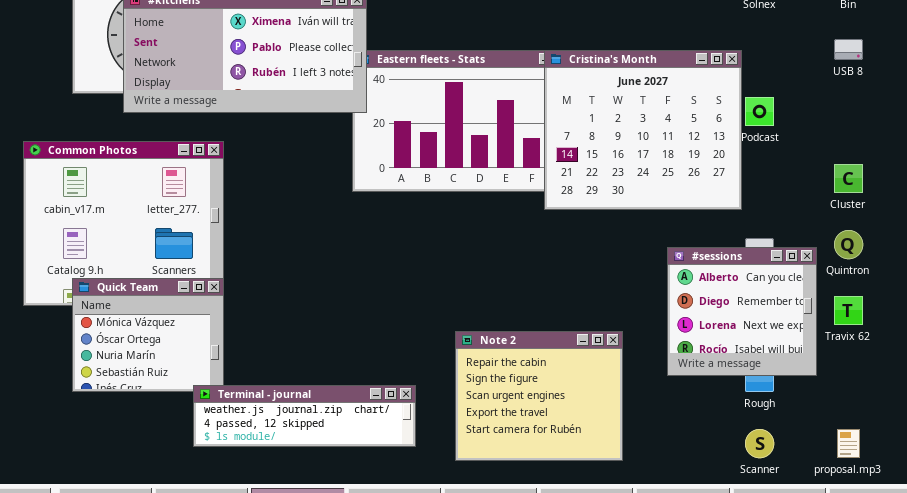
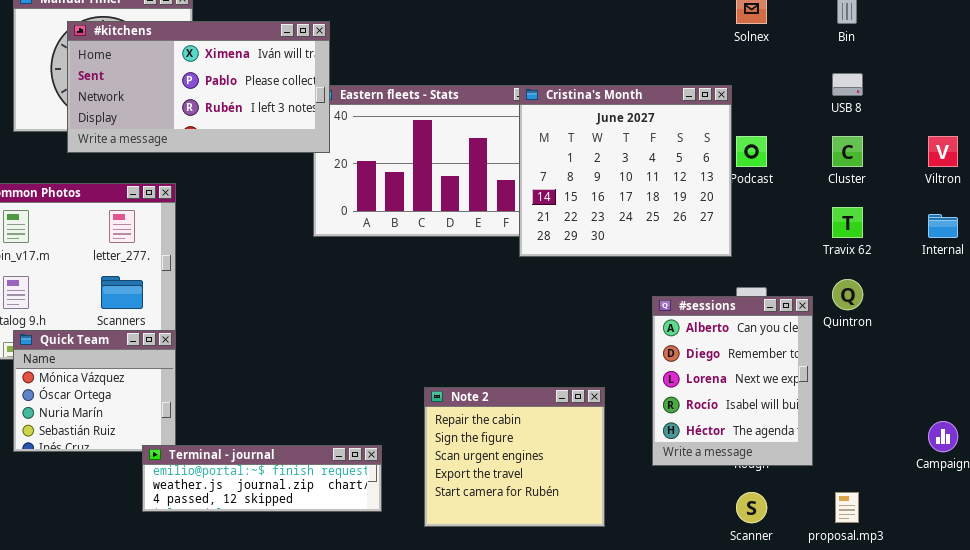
Cluster: [834,164,863,193] -> [832,136,863,167], moved
#sessions: [667,247,817,376] -> [652,296,813,466], resized
Travix 62: [834,296,863,325] -> [832,207,863,238], moved
Terminal - journal: [193,385,416,447] -> [142,445,382,512], scrolled up 1 row

